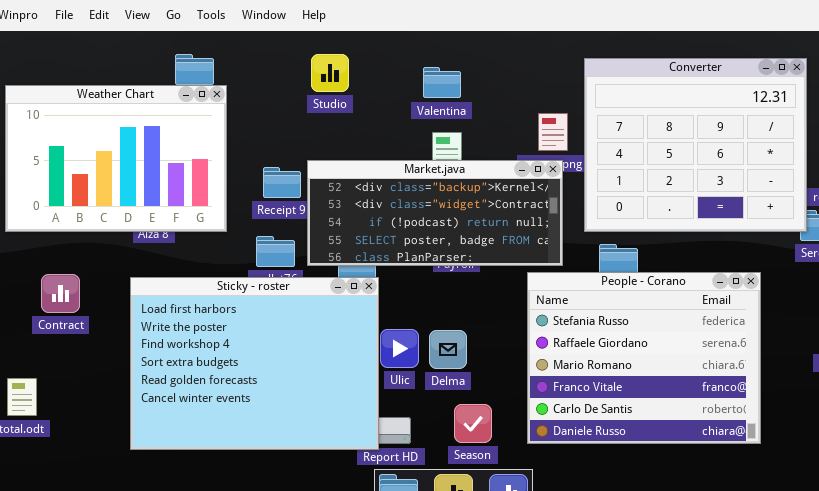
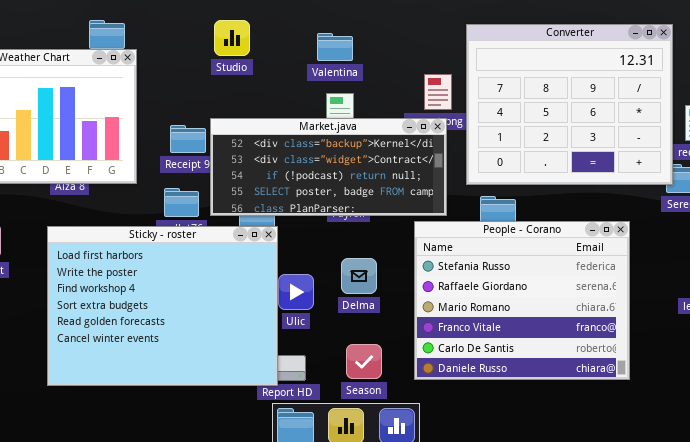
Delma: [429,330,467,369] -> [341,258,377,294], moved

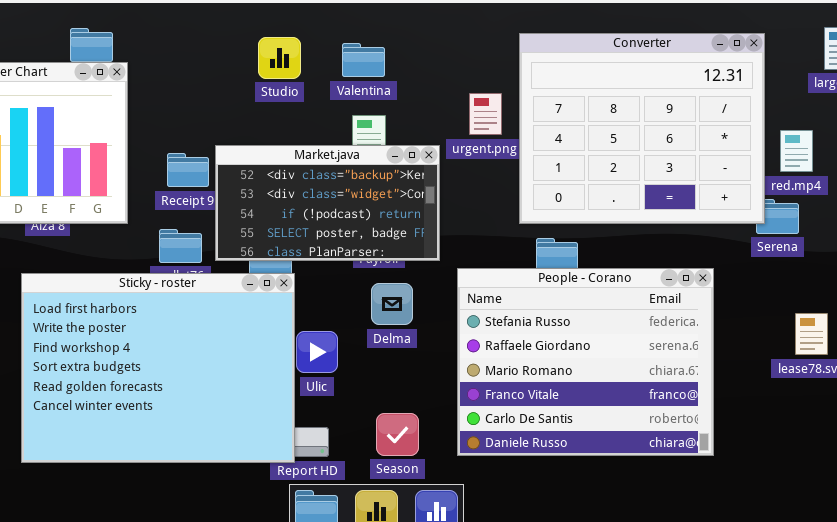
Studio: [214,20,250,56] -> [258,37,301,79], moved
Market.java: [210,118,447,216] -> [215,145,440,261], resized
Delma: [341,258,377,294] -> [371,283,413,325], moved

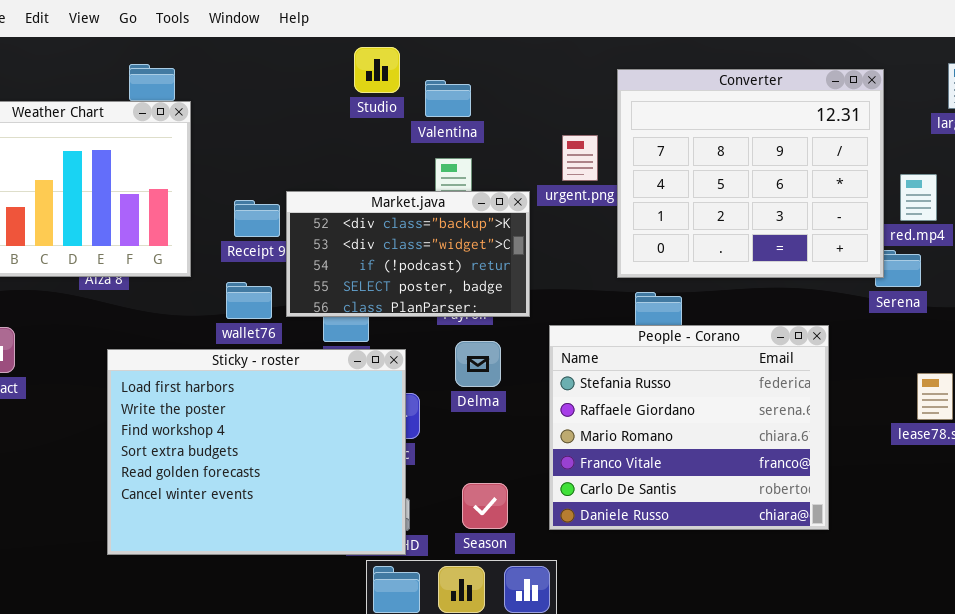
Studio: [258,37,301,79] -> [354,47,400,93], moved
Sticky - roster: [21,273,295,463] -> [107,349,406,555], moved

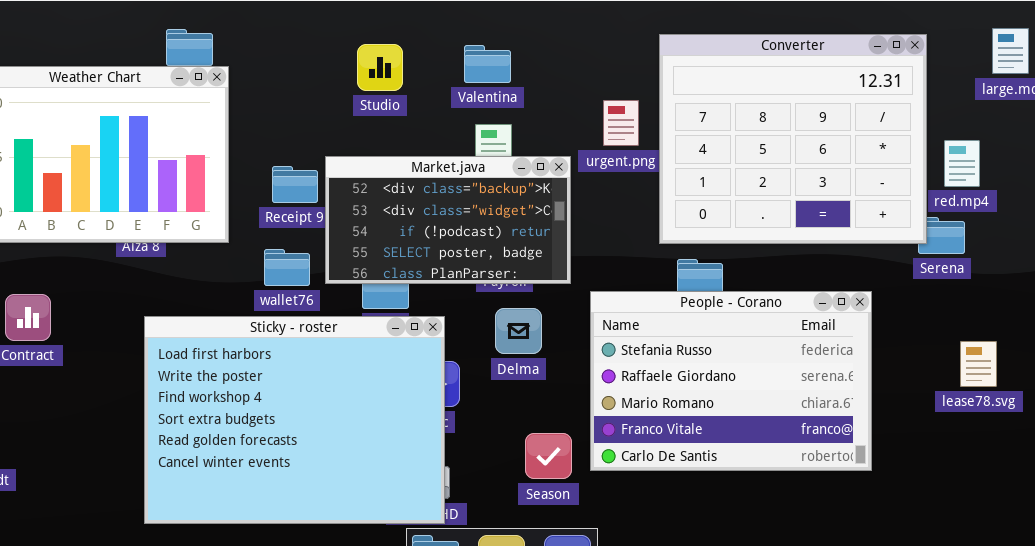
Studio: [354,47,400,93] -> [357,44,403,91], moved
People - Corano: [549,325,829,530] -> [590,291,872,471], resized
Season: [462,483,508,529] -> [525,433,572,479], moved

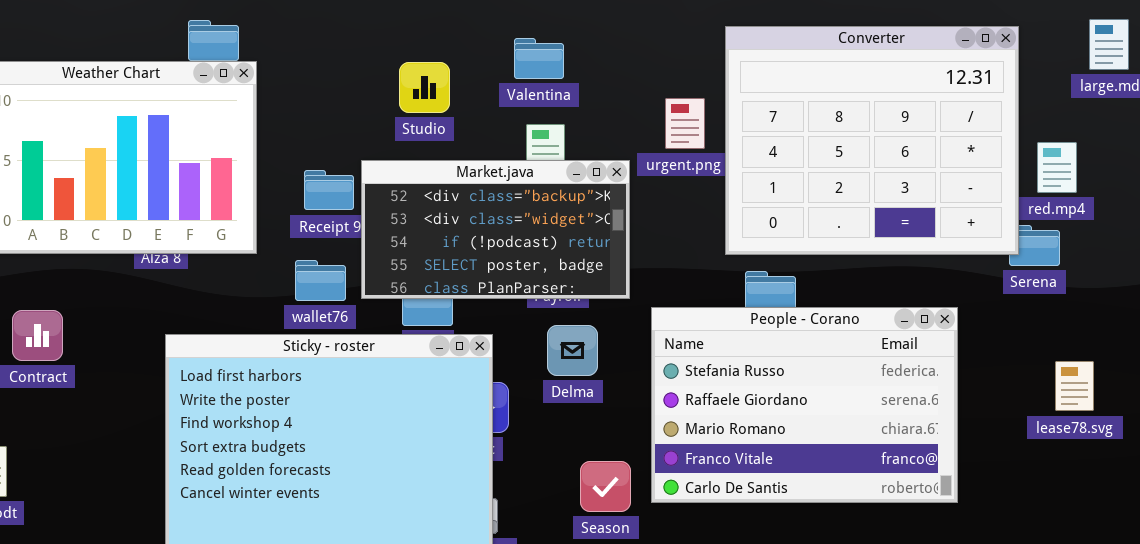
Studio: [357,44,403,91] -> [399,62,450,113], moved

